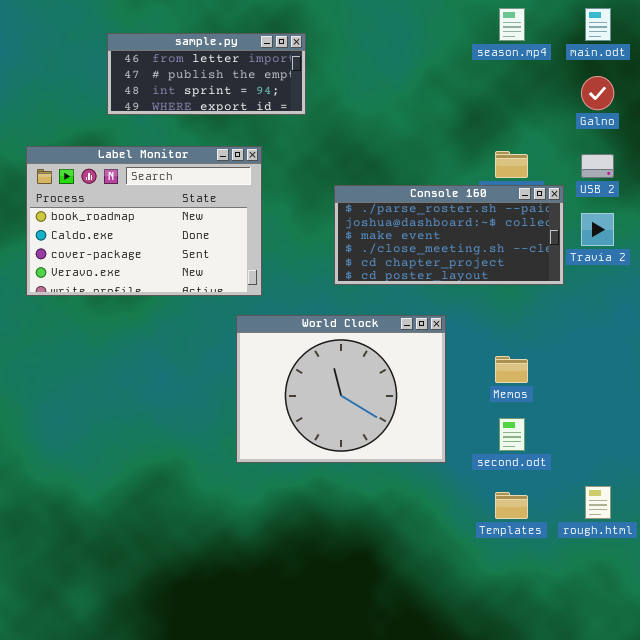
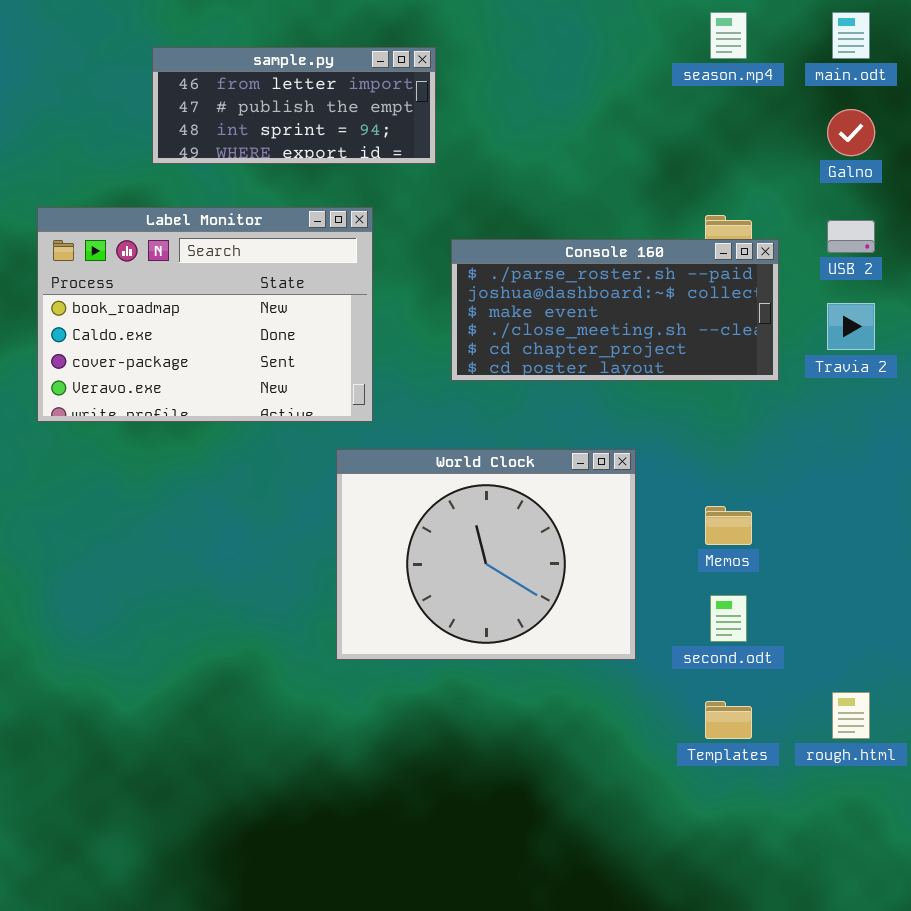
Console 160: [334,185,564,285] -> [451,239,779,381], moved

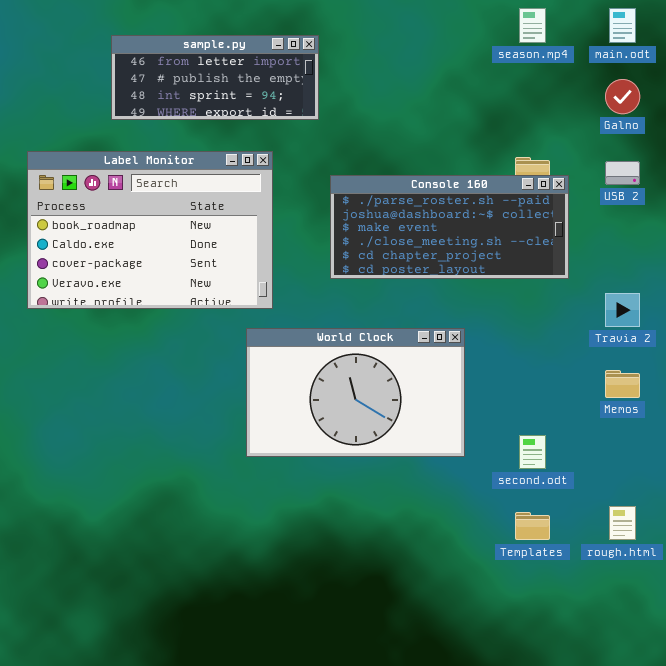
Travia 2: [827,303,875,350] -> [605,293,640,327], moved
World Clock: [336,449,636,660] -> [246,328,465,457], resized
Memos: [705,506,752,545] -> [605,370,640,398], moved

